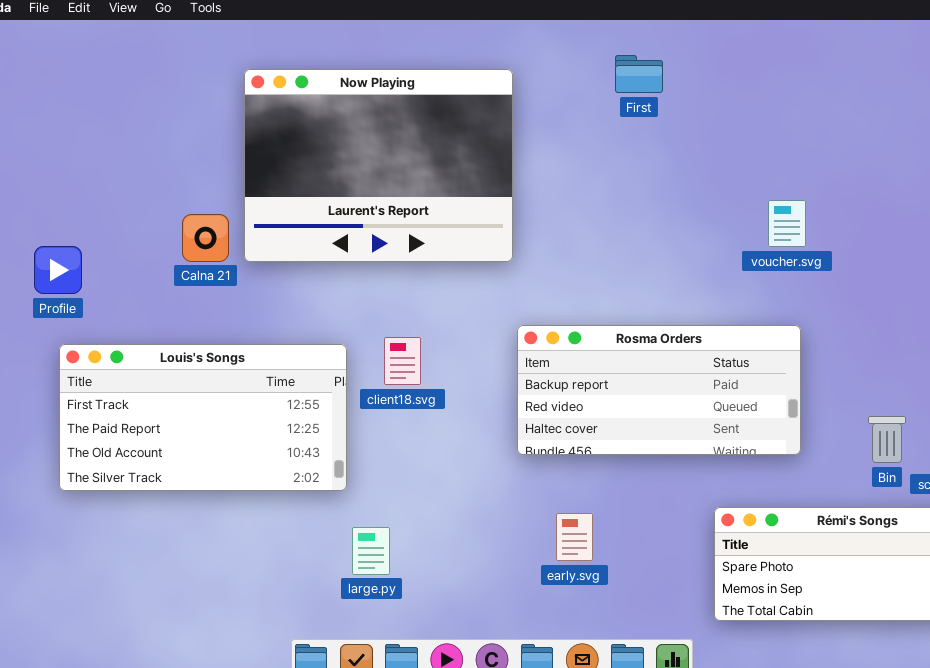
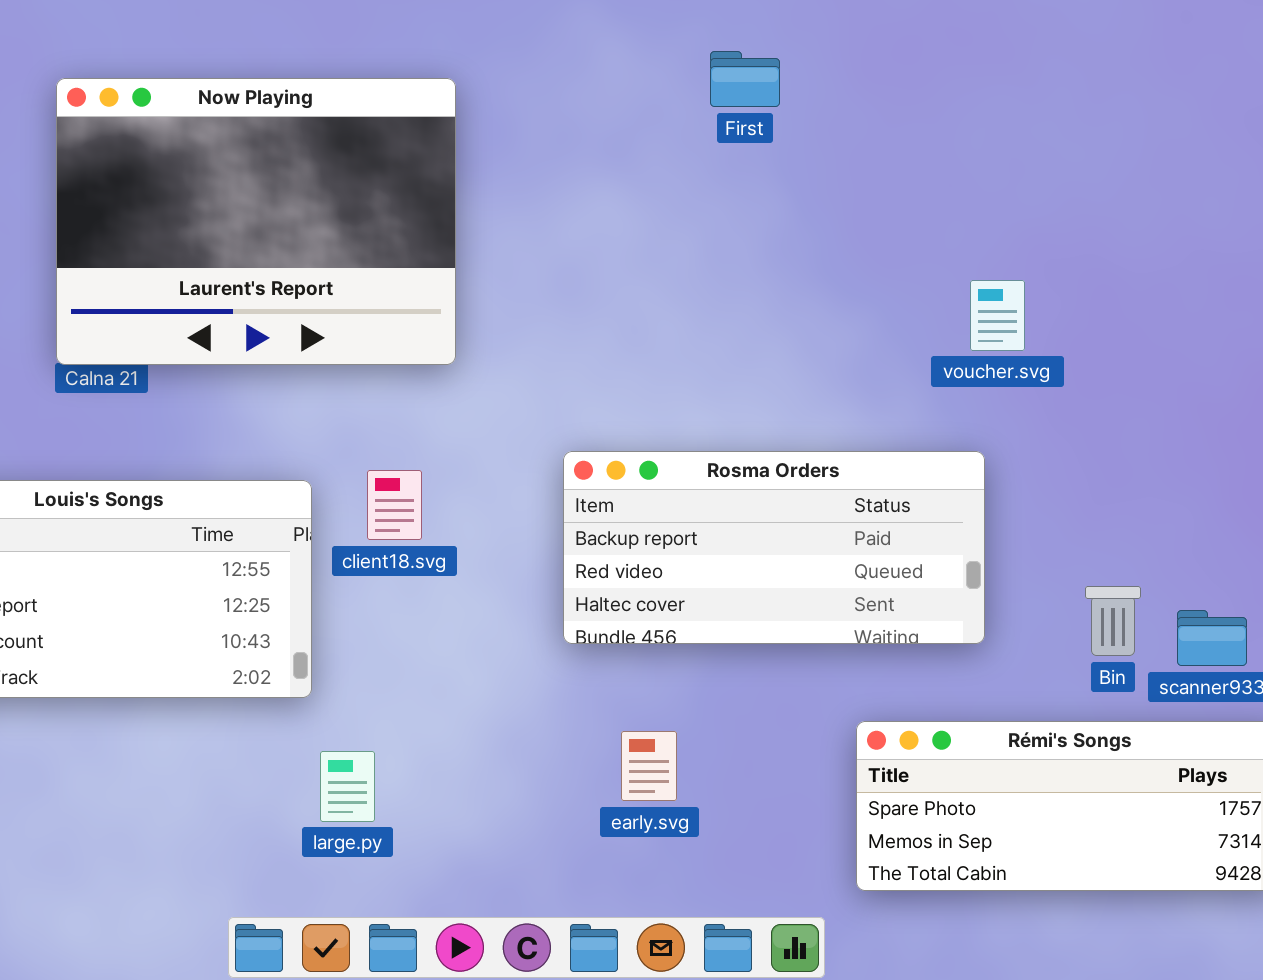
Now Playing: [244,69,513,262] -> [56,78,456,365], moved
voucher.svg: [768,200,806,247] -> [970,280,1025,351], moved

